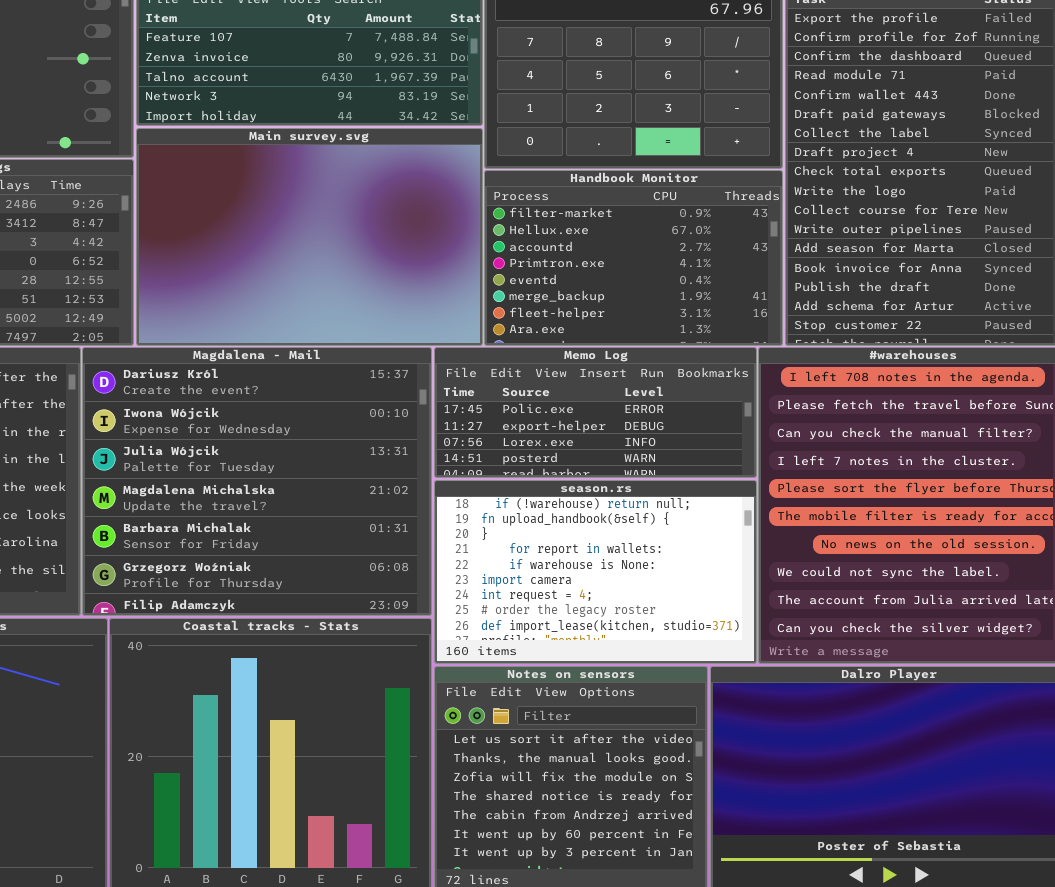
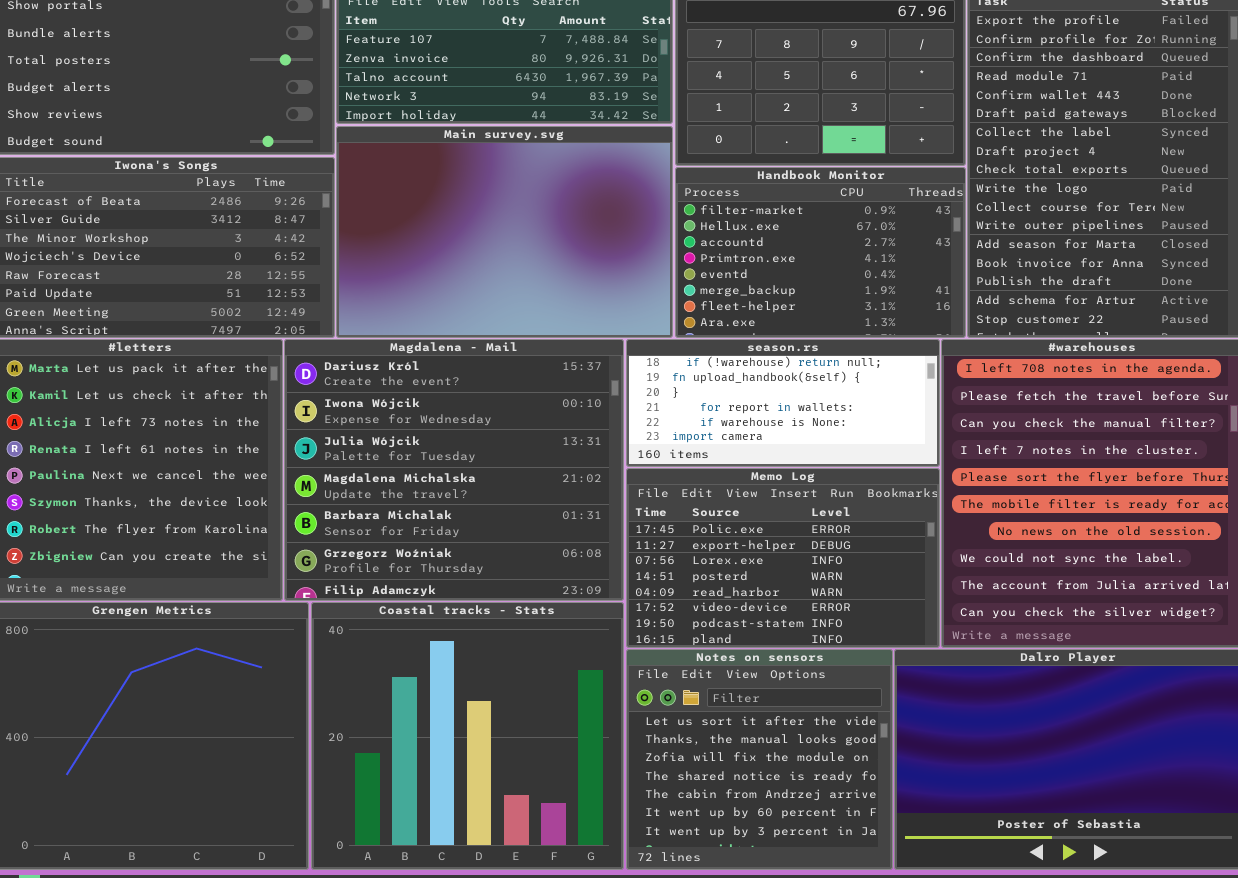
Memo Log: [434,347,757,478] -> [626,468,940,648], moved, resized
season.rs: [434,480,757,664] -> [626,339,940,467], moved, resized

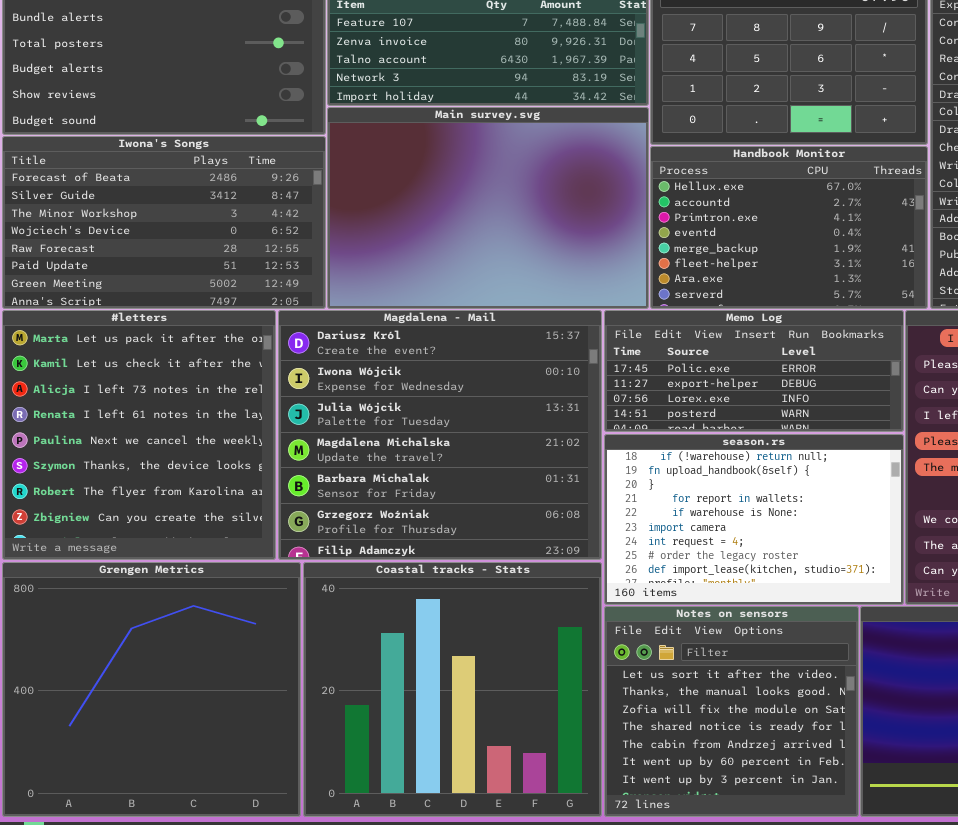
Handbook Monitor: [675,167,966,338] -> [650,146,928,309], scrolled down 1 row
season.rs: [626,339,940,467] -> [604,434,904,605], moved, resized
Memo Log: [626,468,940,648] -> [604,310,904,432], moved, resized

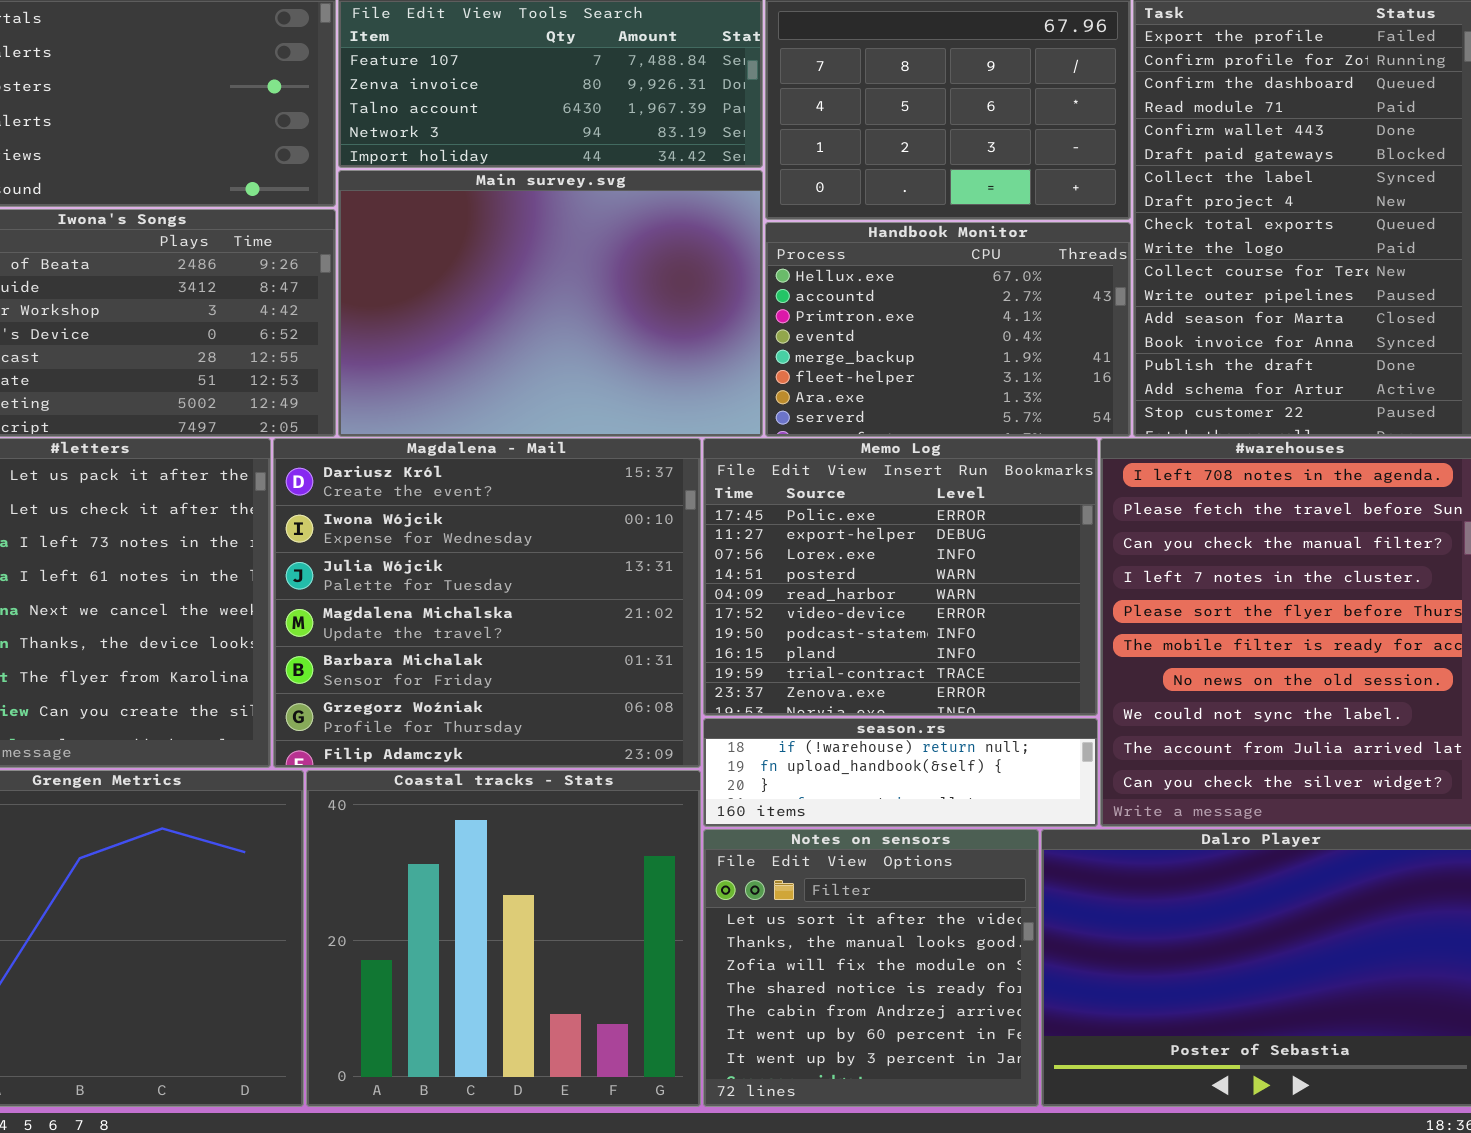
Memo Log: [604,310,904,432] -> [703,438,1098,716], resized
season.rs: [604,434,904,605] -> [703,718,1098,827], resized

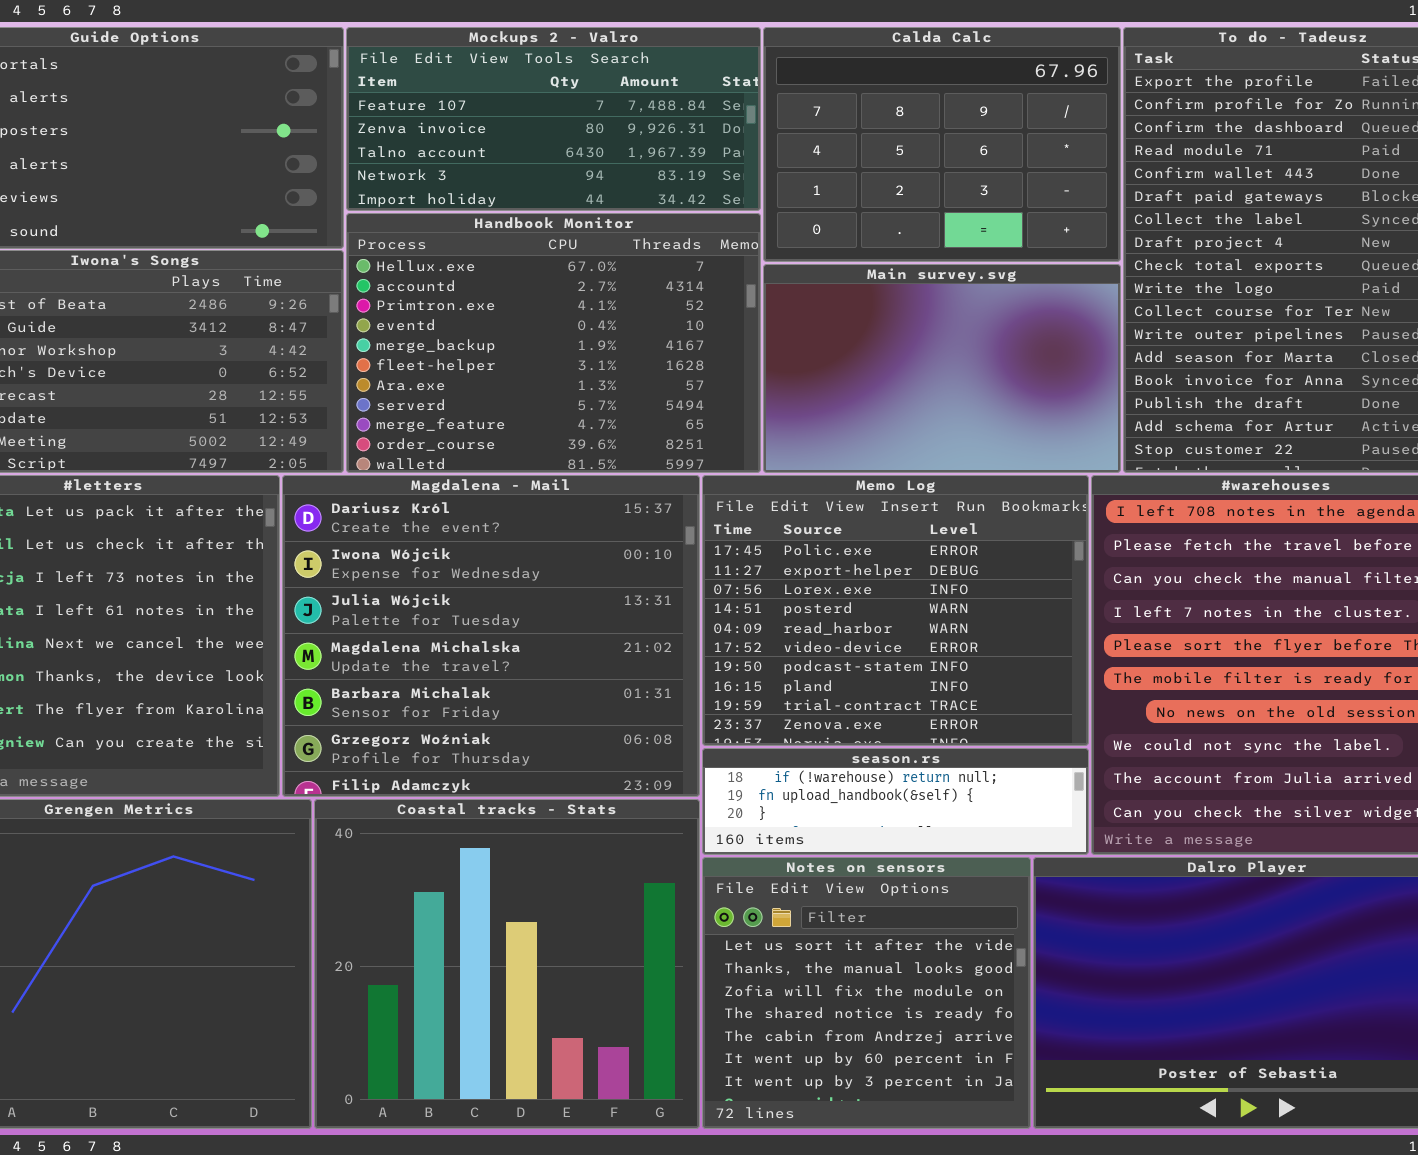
Main survey.svg: [338,170,763,437] -> [763,264,1121,473], moved, resized
Handbook Monitor: [765,222,1131,437] -> [346,213,761,473], moved, resized

